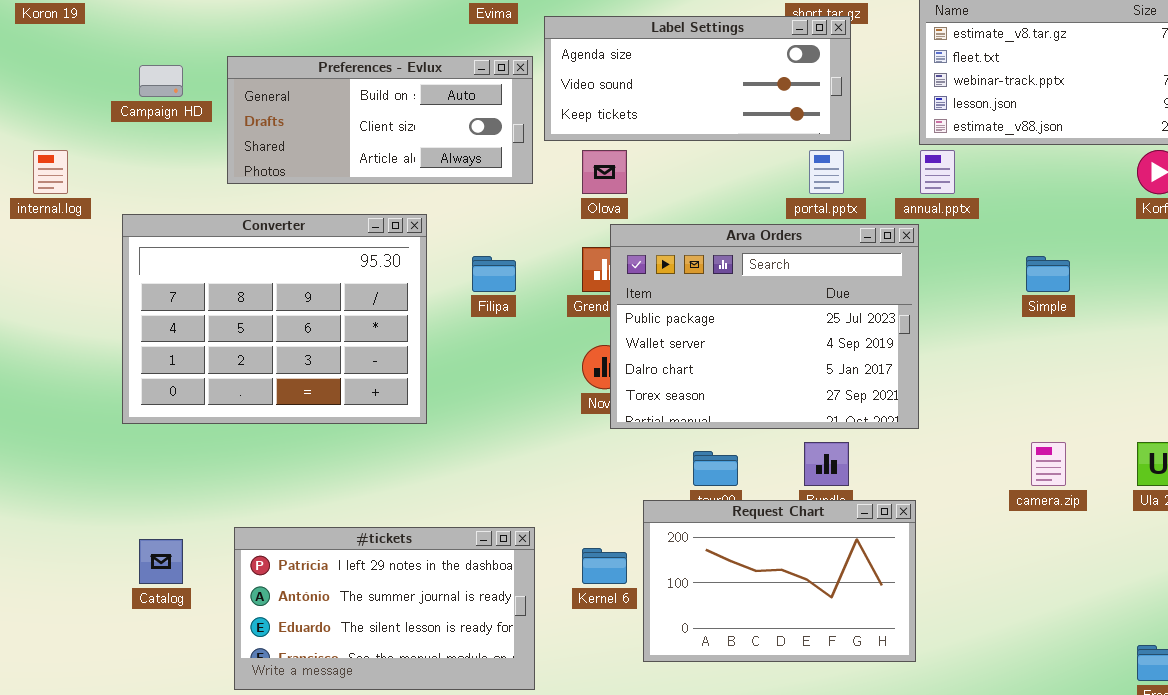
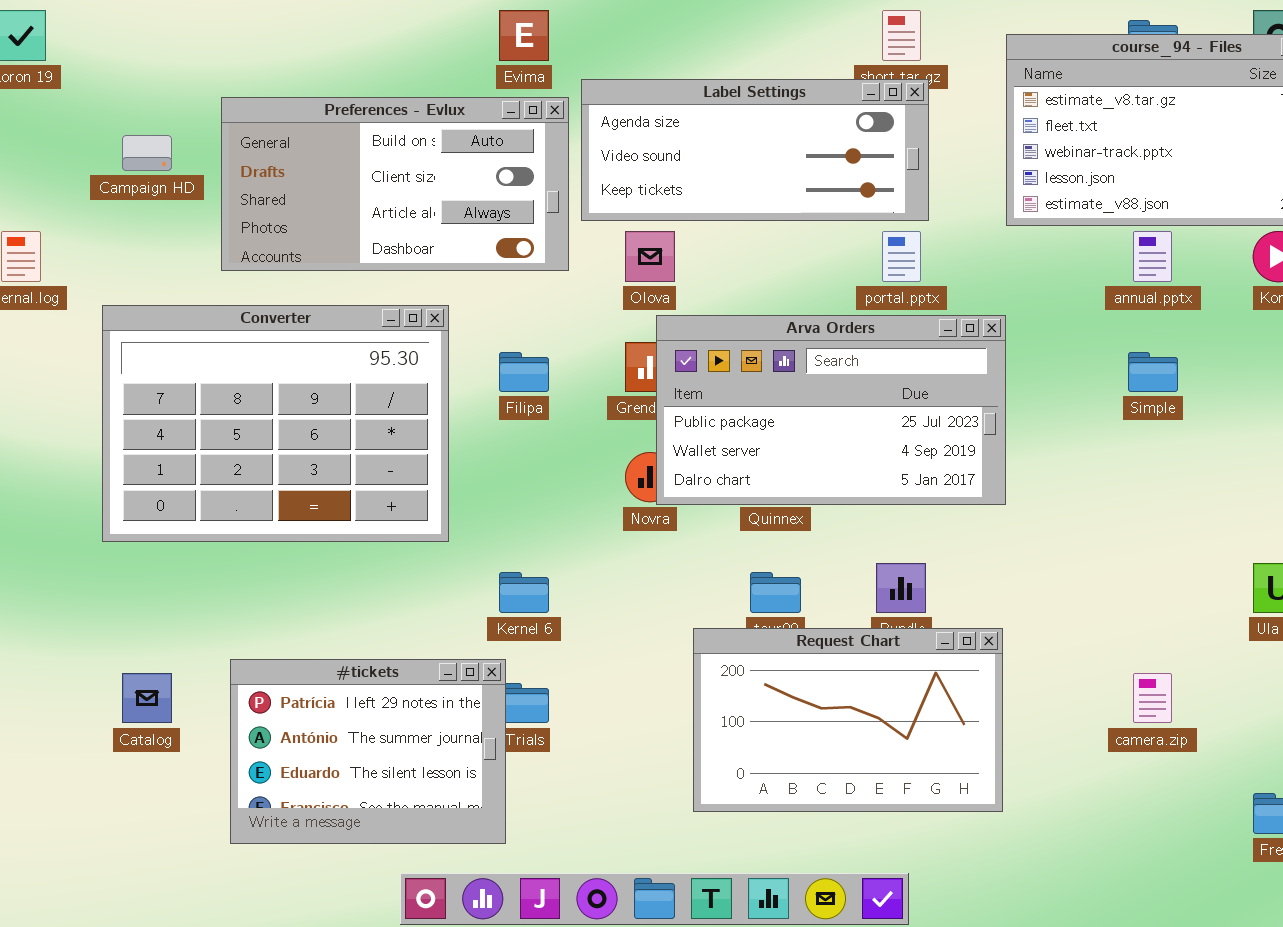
Preferences - Evlux: [227,56,533,184] -> [221,97,569,271], resized
annual.pptx: [920,150,955,194] -> [1133,231,1172,282], moved
Arva Orders: [610,224,919,429] -> [656,315,1006,505], resized
camera.zip: [1031,442,1066,486] -> [1133,673,1172,723], moved
#tickets: [234,527,535,690] -> [230,659,506,844], resized
Kernel 6: [582,548,627,584] -> [499,572,549,613], moved

